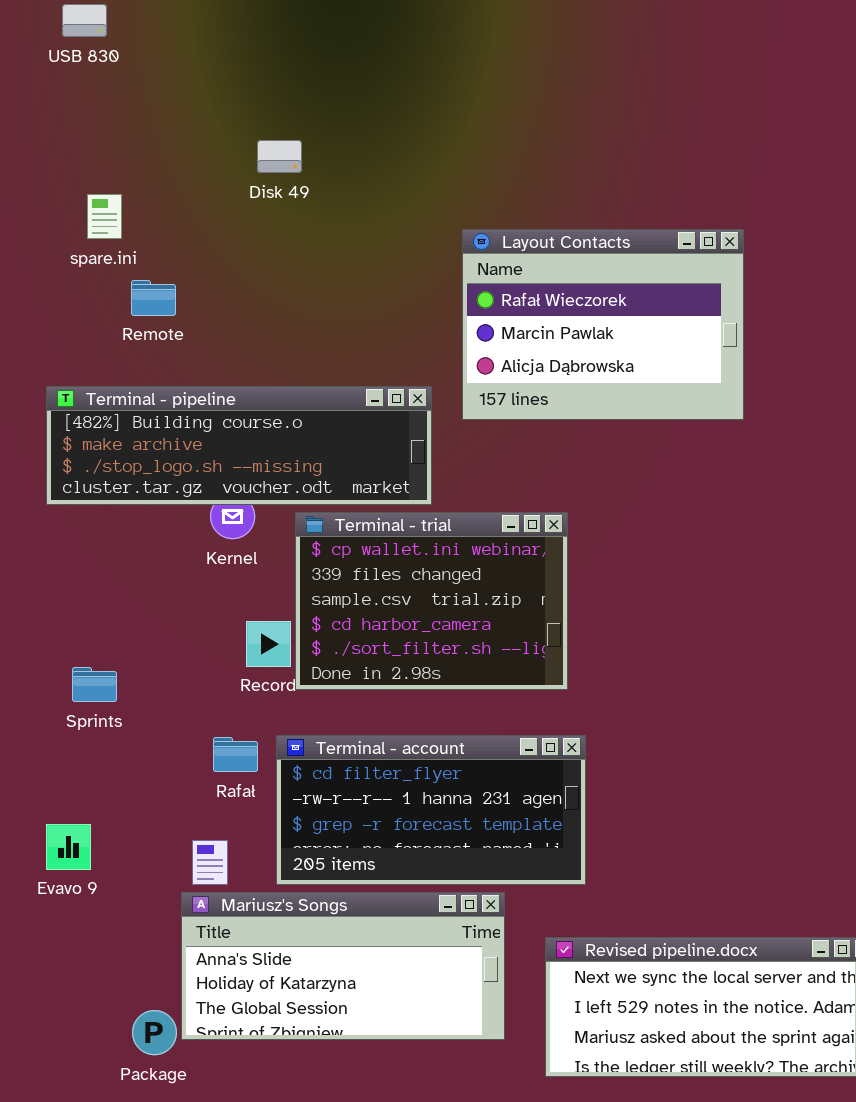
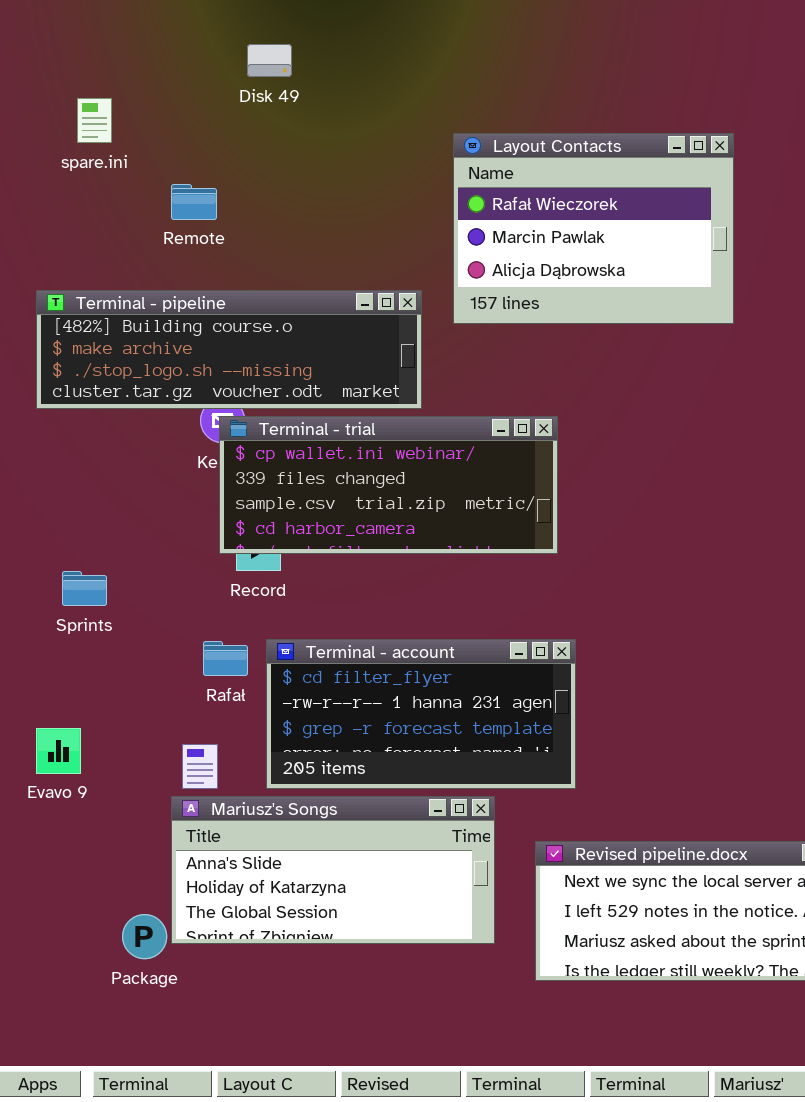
Remote: [131,280,176,316] -> [171,184,217,220], moved
Terminal - trial: [295,512,568,690] -> [219,416,558,554], resized

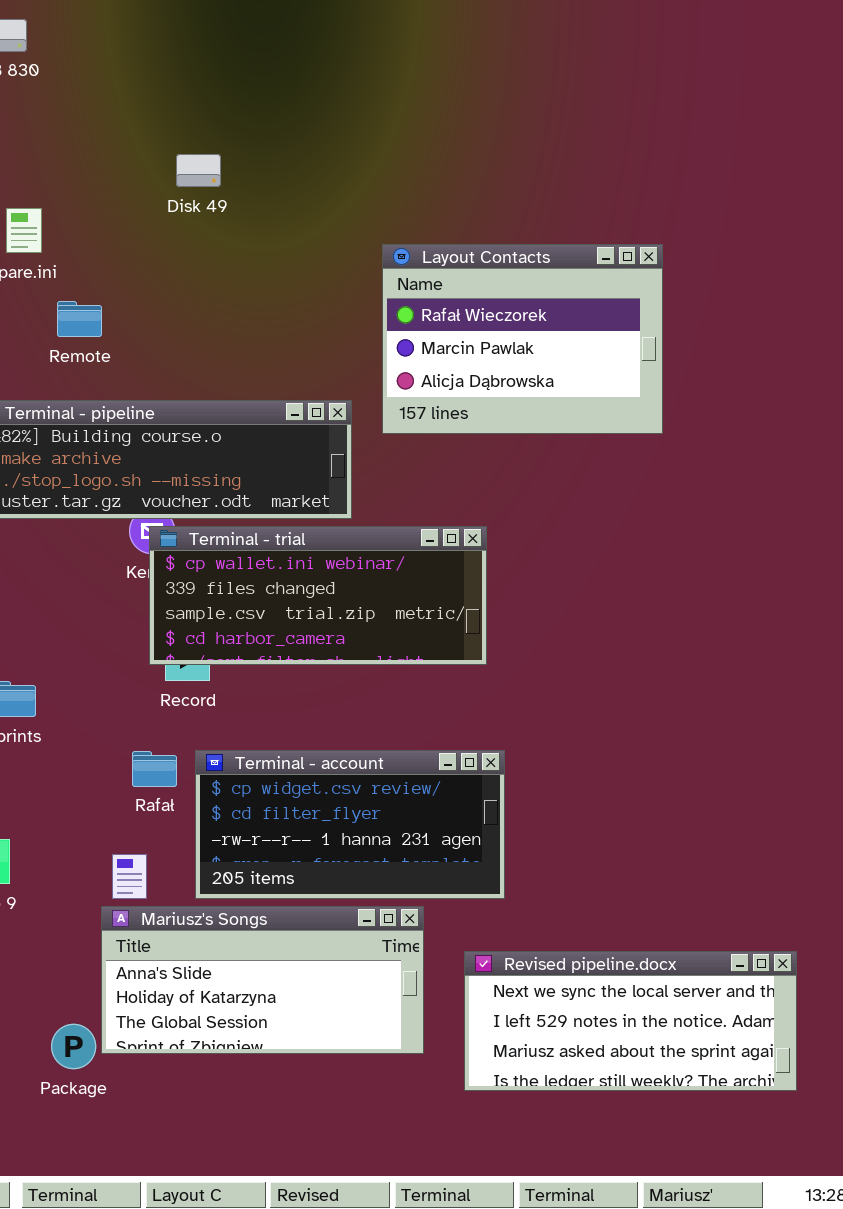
Remote: [171,184,217,220] -> [57,301,102,337], moved
Terminal - account: [266,639,576,789] -> [195,750,505,899], scrolled up 1 row

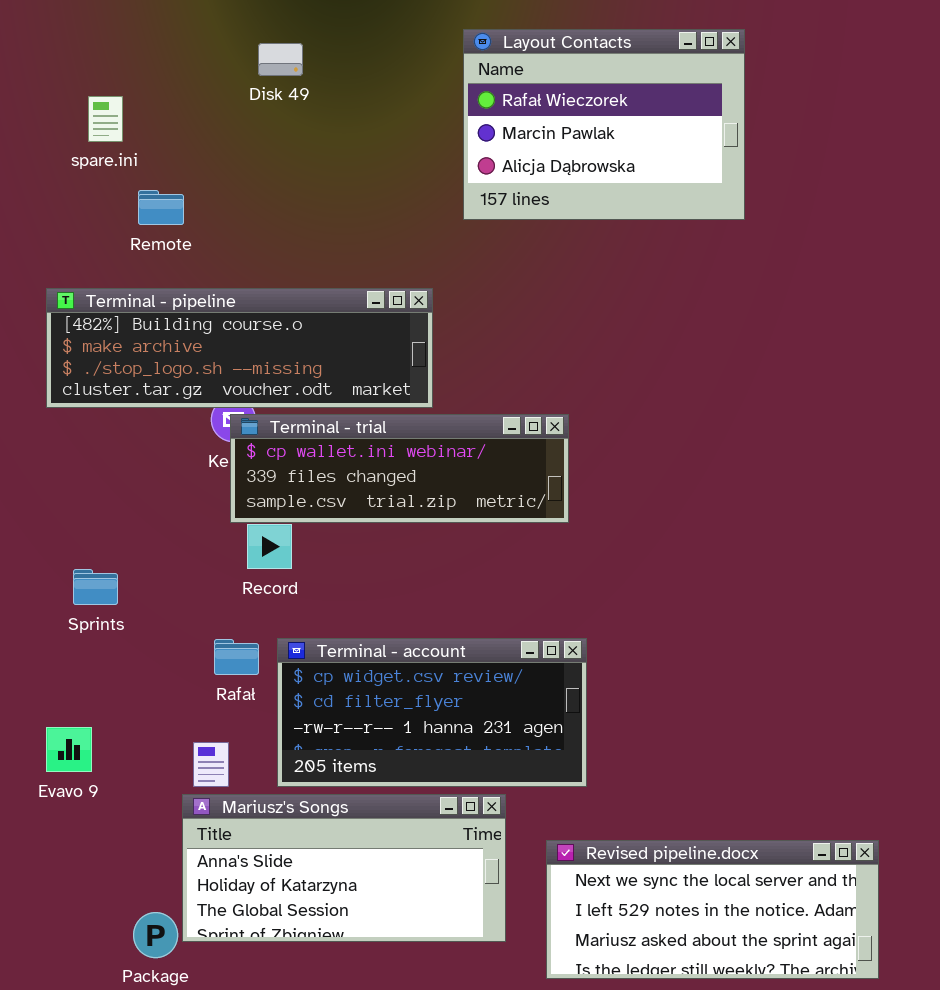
Layout Contacts: [382,244,663,434] -> [463,29,745,220], moved
Terminal - trial: [149,526,487,665] -> [230,414,569,523], resized

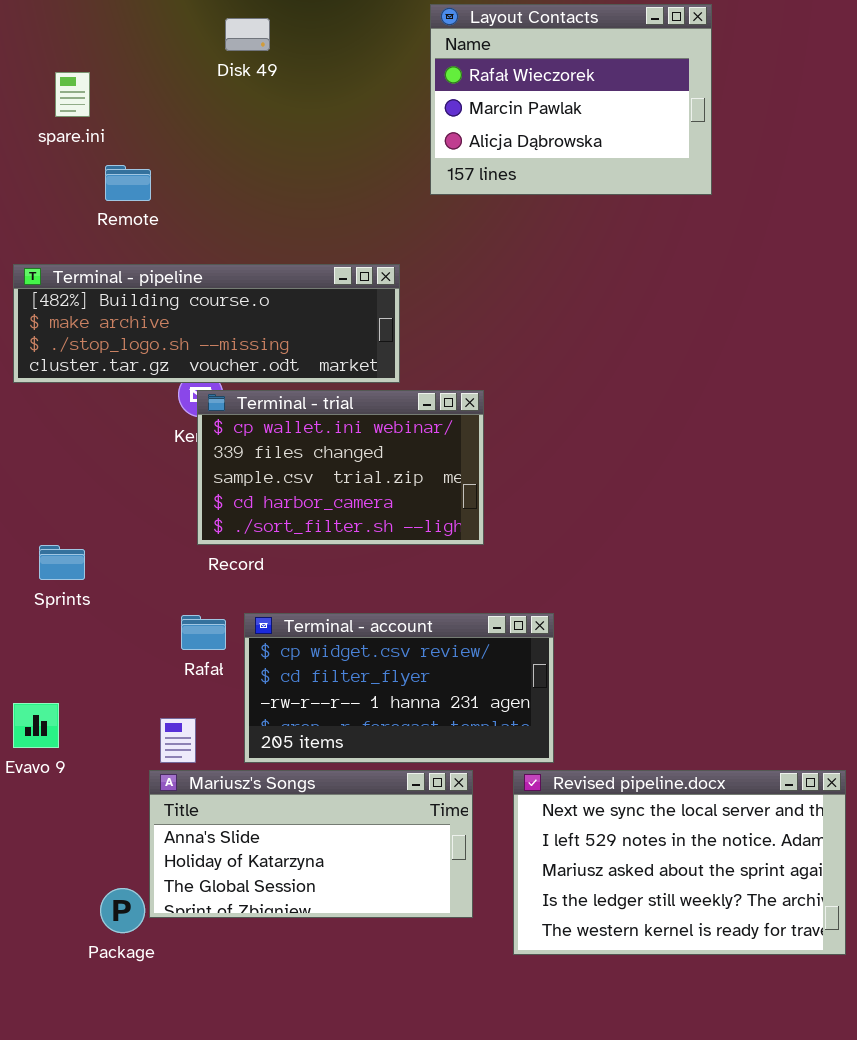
Terminal - trial: [230,414,569,523] -> [197,390,484,545], resized
Revised pipeline.docx: [546,840,879,979] -> [513,770,846,955], resized

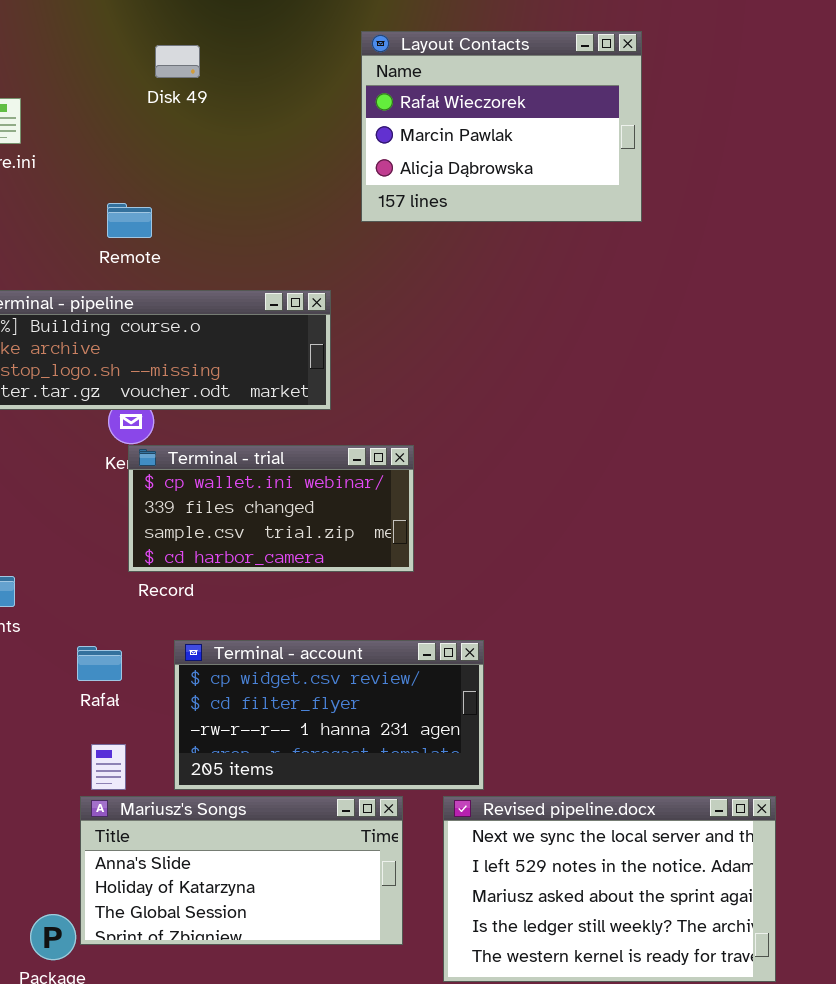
Remote: [105,165,151,201] -> [107,203,152,238], moved
Terminal - trial: [197,390,484,545] -> [128,445,414,572], resized
Rafał: [181,615,226,650] -> [77,646,122,681], moved

